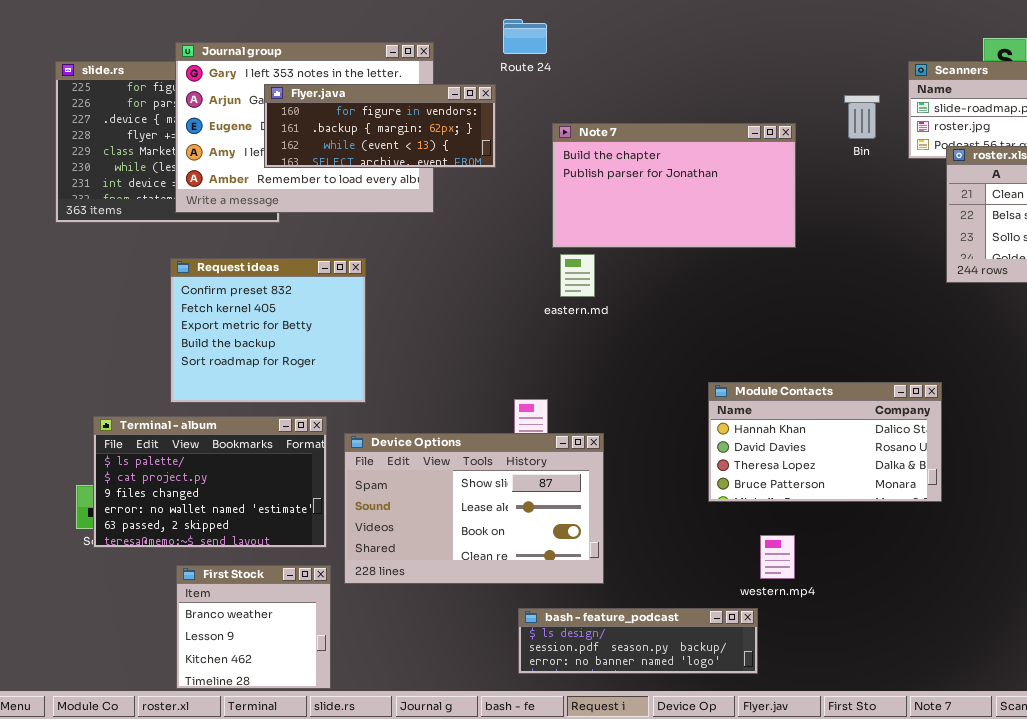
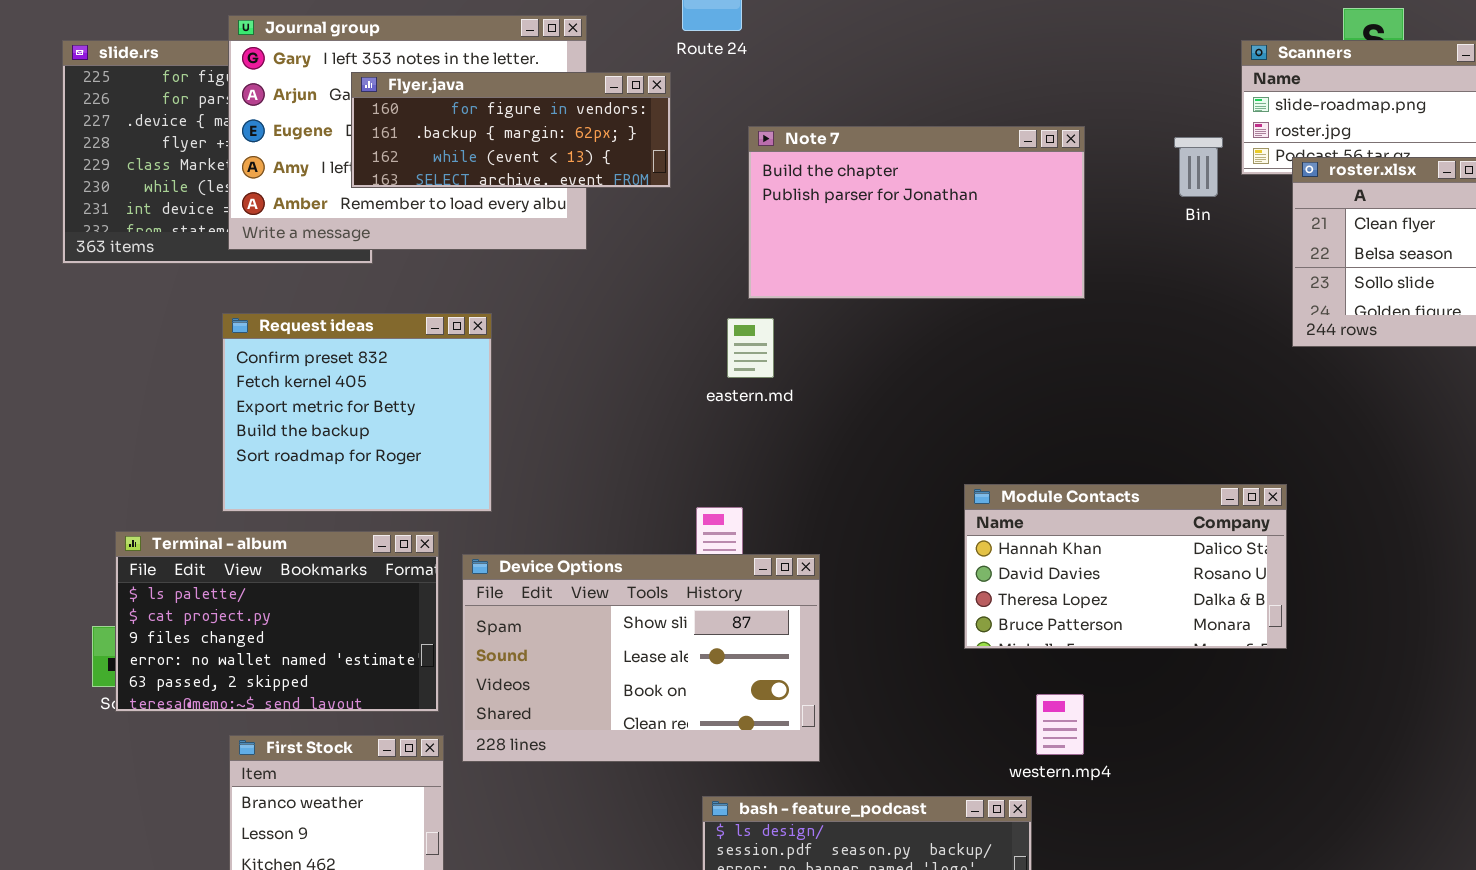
Bin: [844,95,880,139] -> [1174,137,1223,197], moved
eastern.md: [560,254,595,297] -> [727,318,774,378], moved

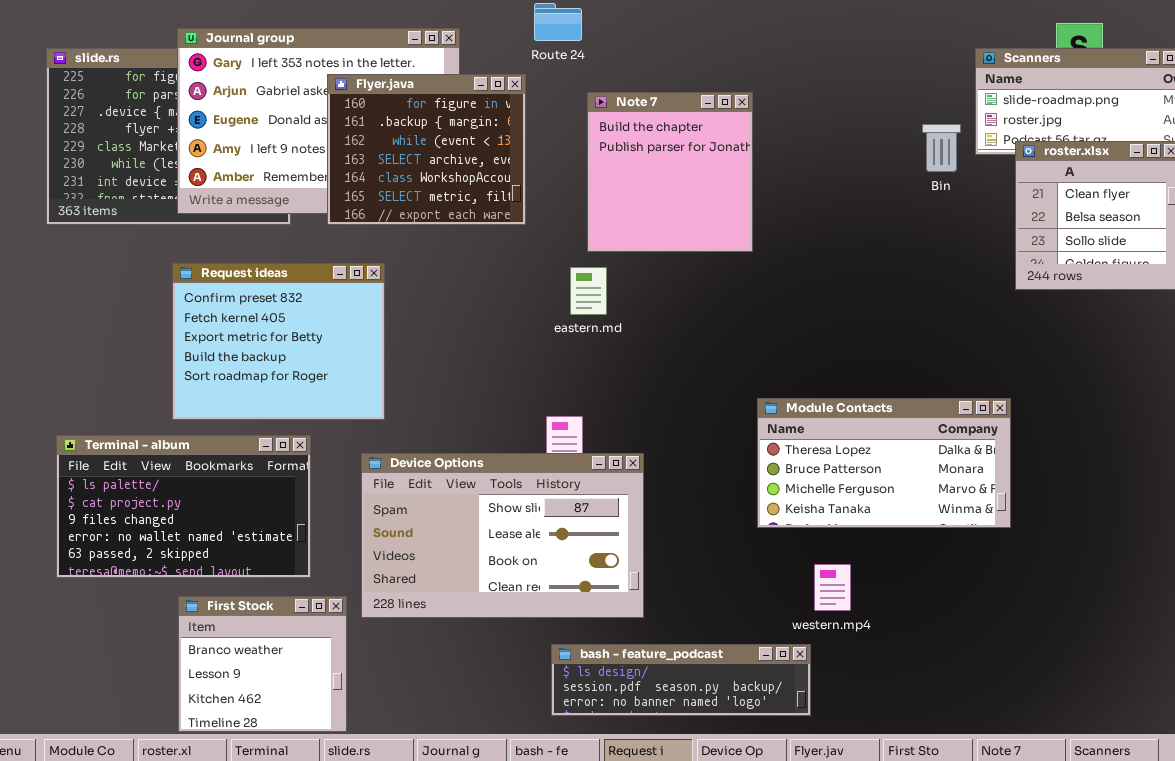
Flyer.java: [351,72,671,188] -> [327,74,526,225], resized
Note 7: [748,126,1085,299] -> [587,92,753,252], resized
Module Contacts: [964,484,1287,649] -> [757,398,1011,528], scrolled down 2 rows
Terminal - album: [115,531,439,712] -> [56,435,311,578], moved

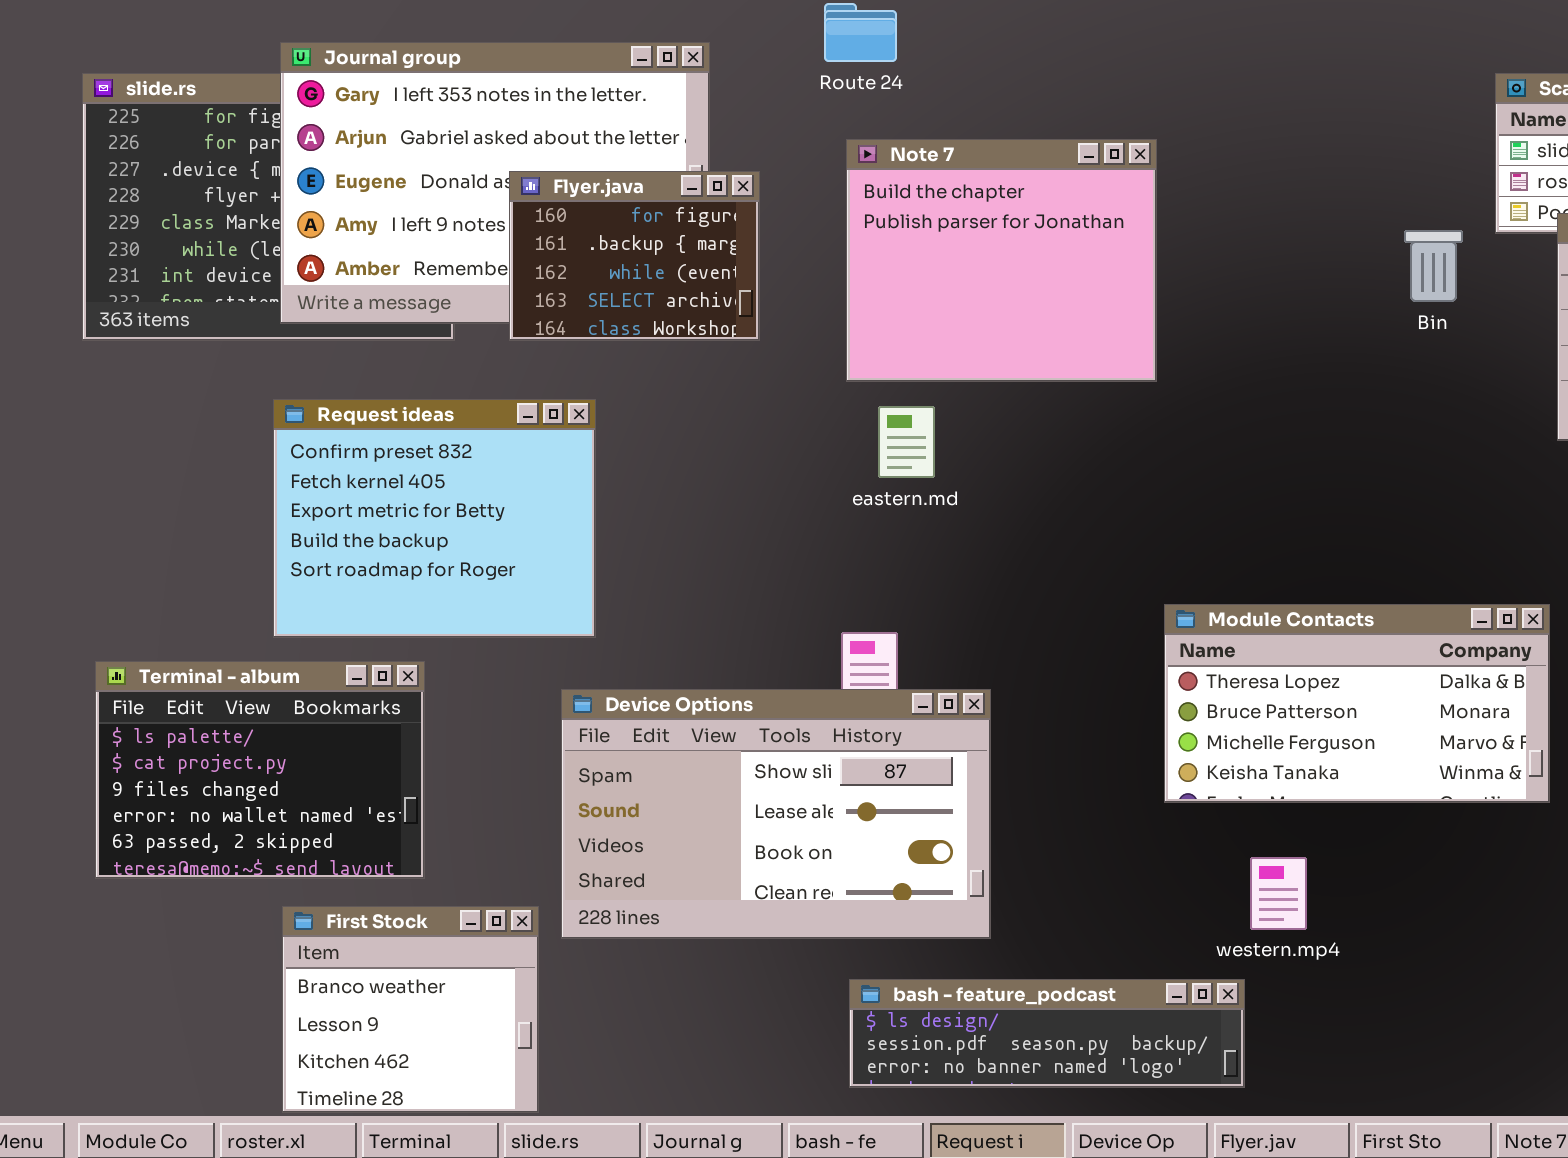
Flyer.java: [327,74,526,225] -> [509,171,760,341], resized
Note 7: [587,92,753,252] -> [846,139,1157,382], resized
Bin: [922,124,961,172] -> [1404,230,1463,302], moved
Terminal - album: [56,435,311,578] -> [95,661,425,879], resized

